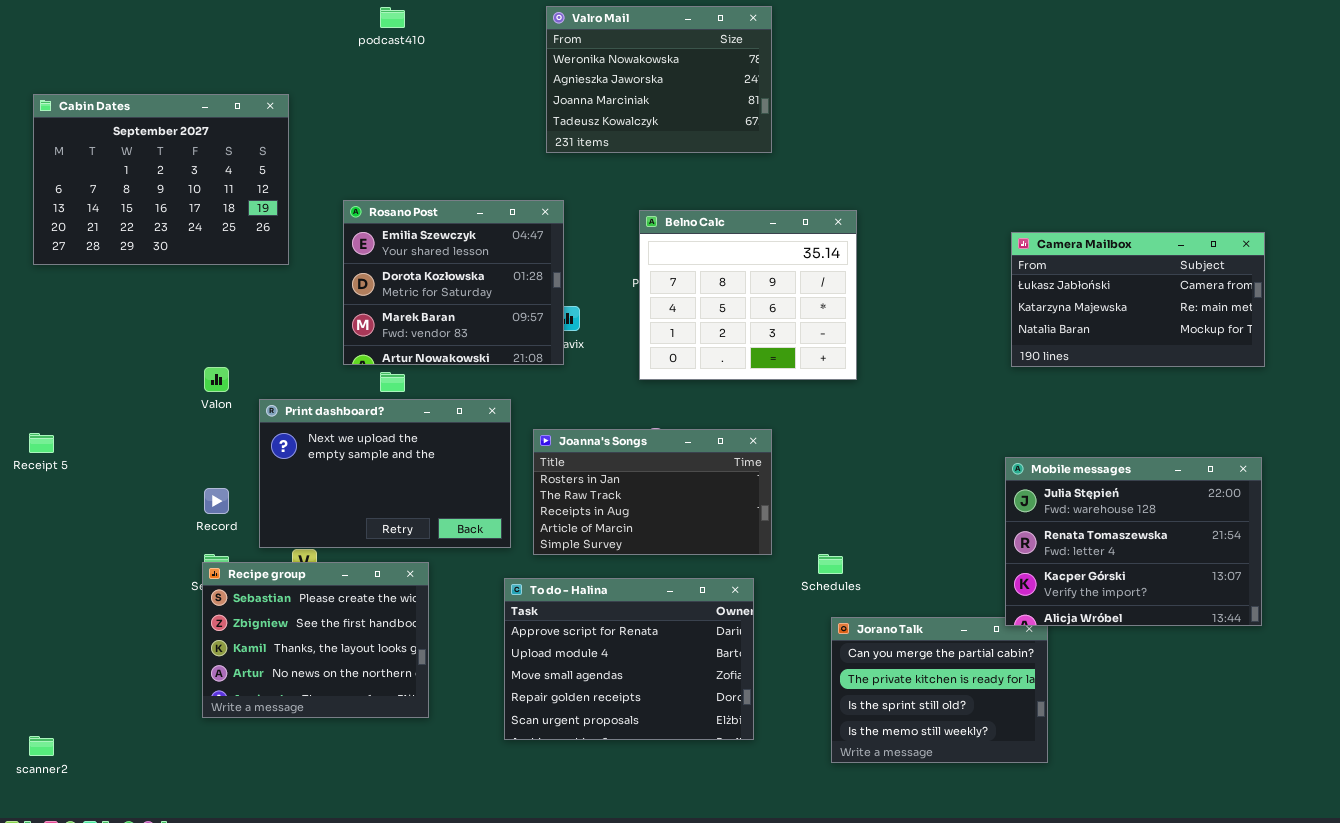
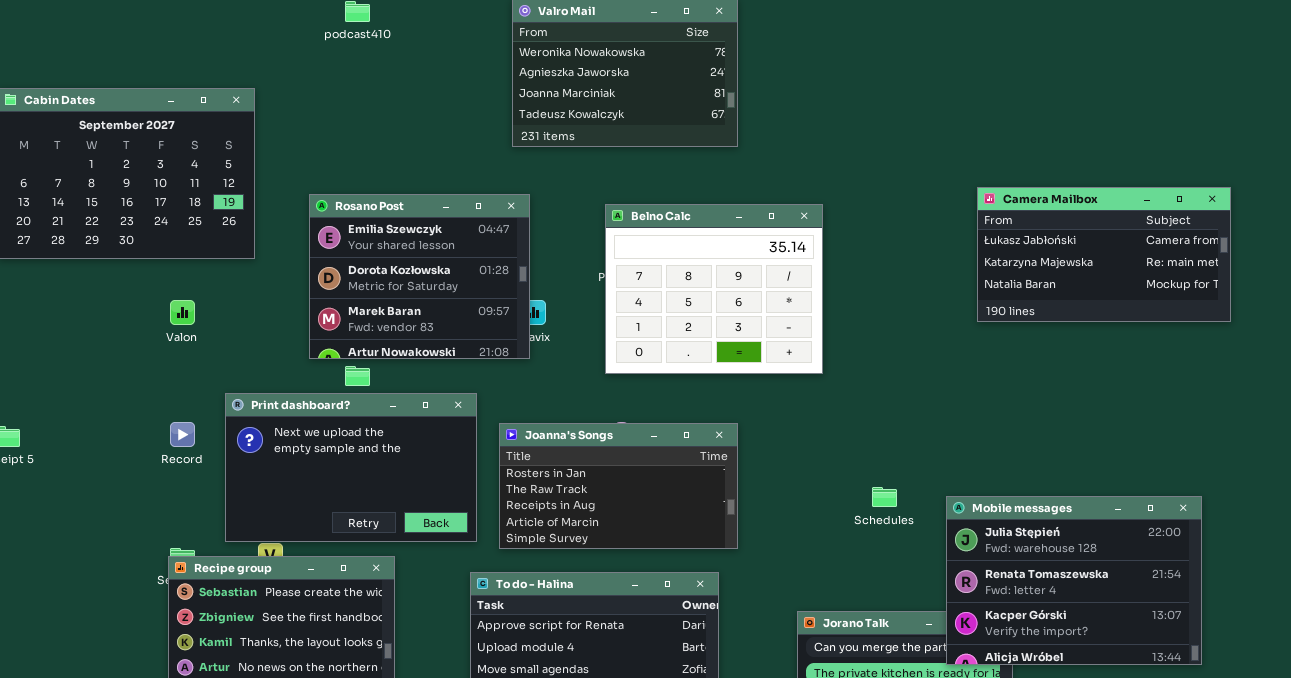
Camera Mailbox: [1011,232,1265,367] -> [977,187,1231,322], moved
Valon: [204,367,229,392] -> [170,300,195,325], moved
Mobile messages: [1005,457,1262,626] -> [946,496,1202,665], moved
Record: [204,488,229,514] -> [170,422,195,447], moved
Schedules: [818,554,843,574] -> [872,487,897,507], moved

